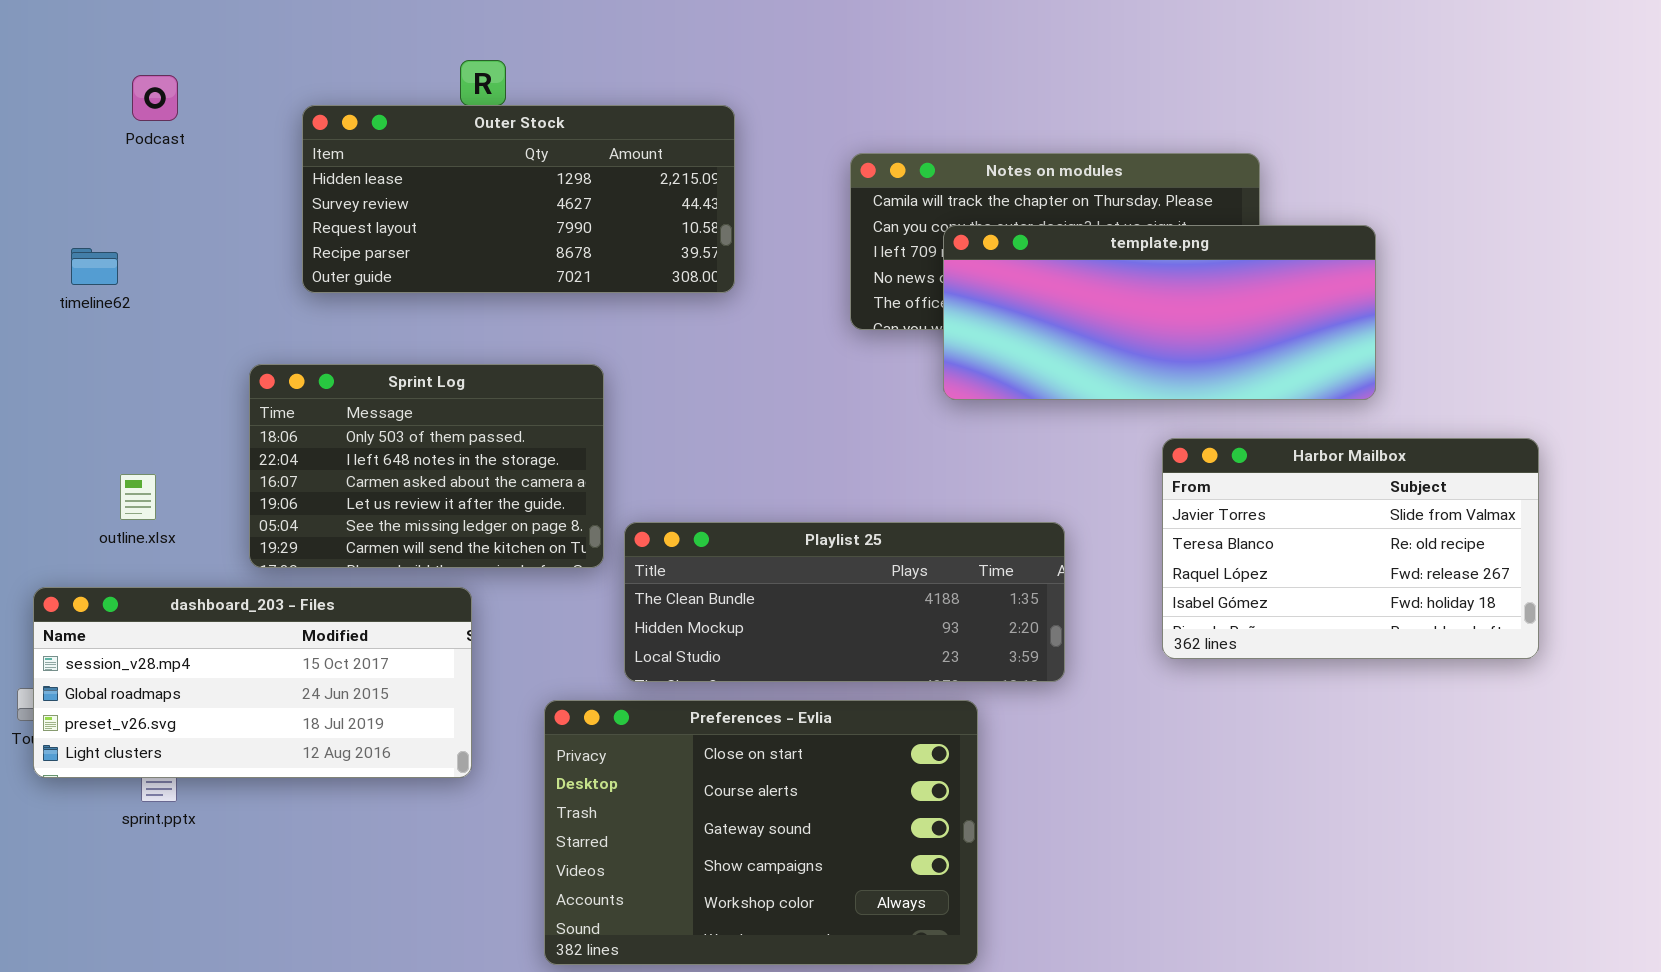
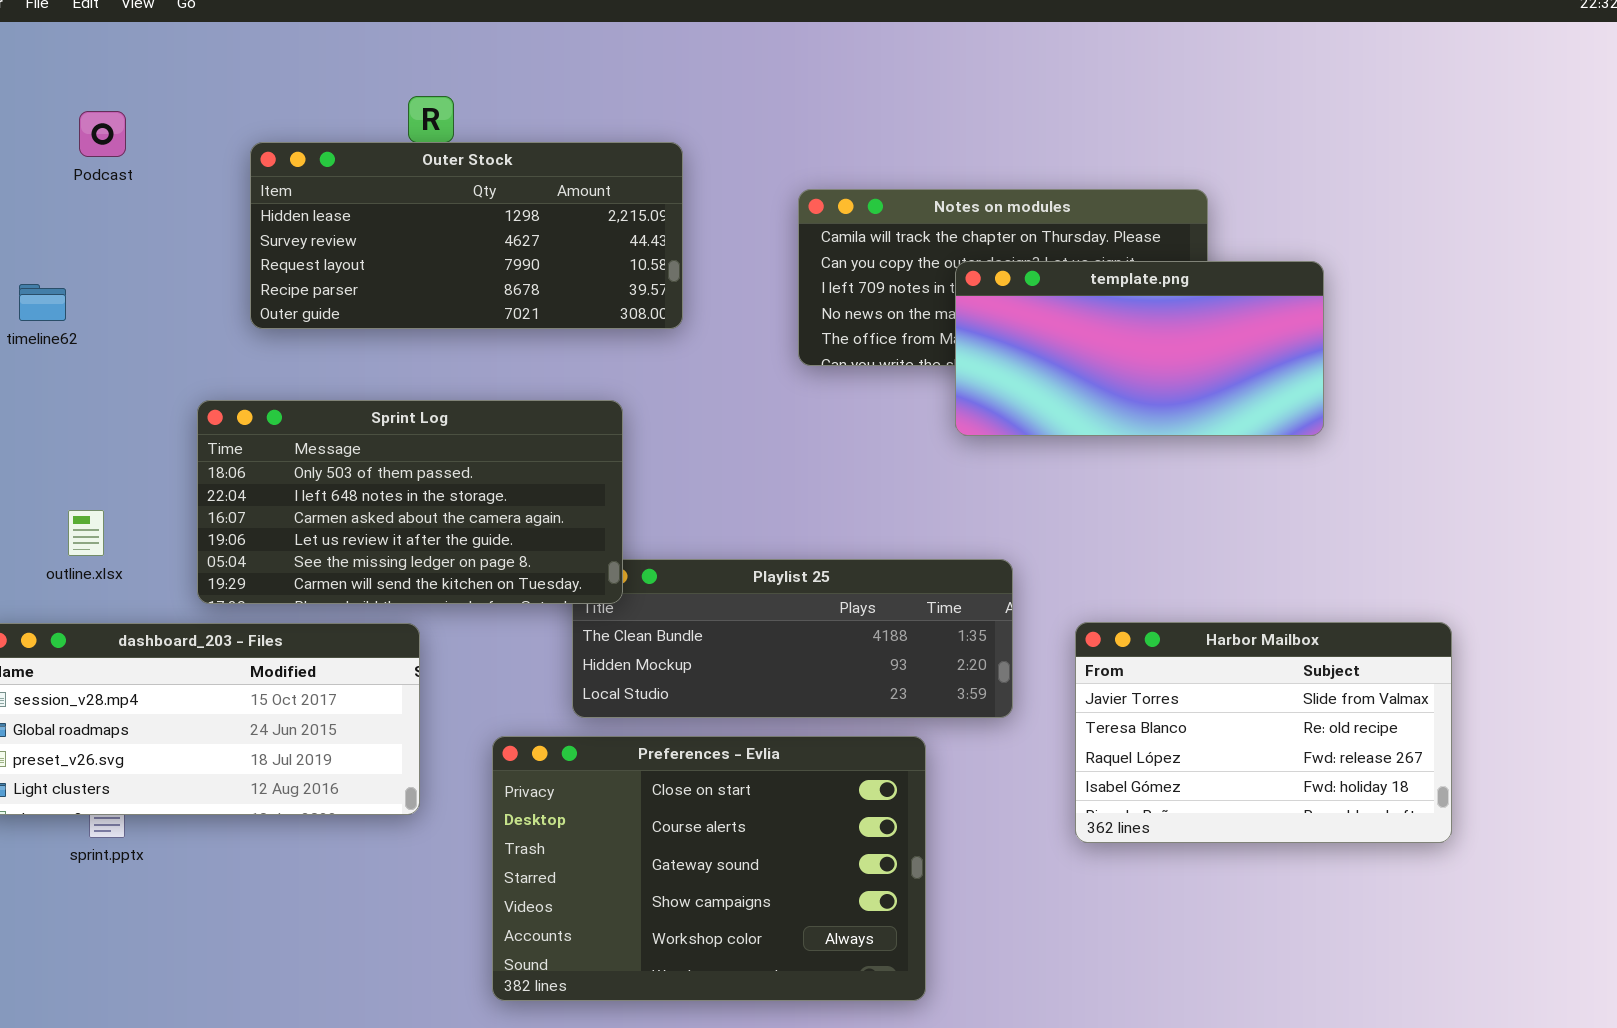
template.png: [943,225,1376,400] -> [955,261,1324,436], resized
Sprint Log: [249,364,604,568] -> [197,400,623,604], resized
Harbor Mailbox: [1162,438,1539,659] -> [1075,622,1452,843], moved

